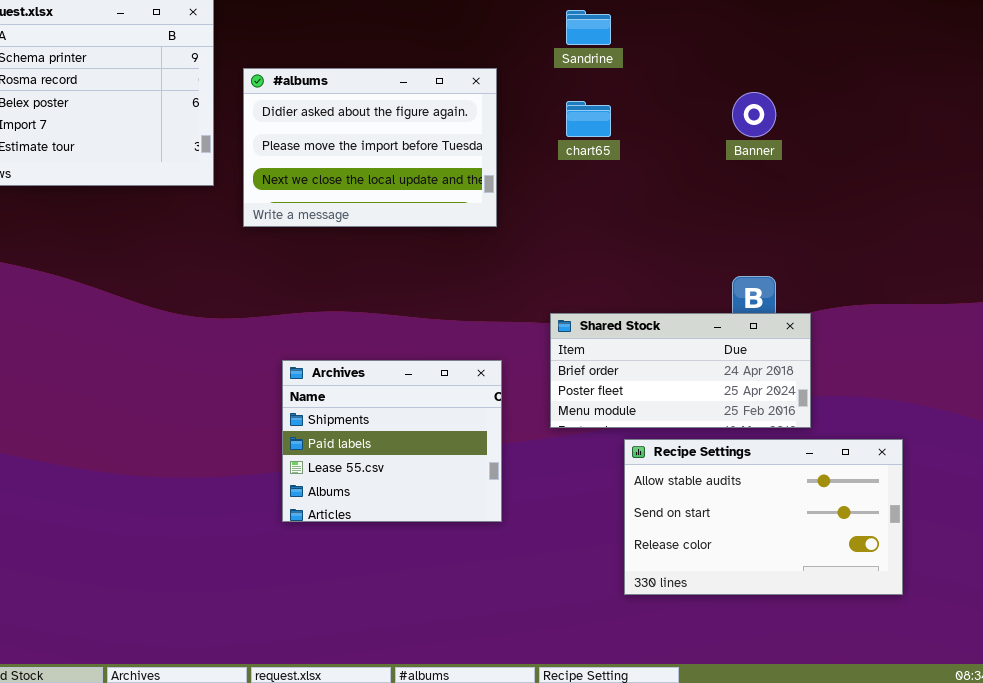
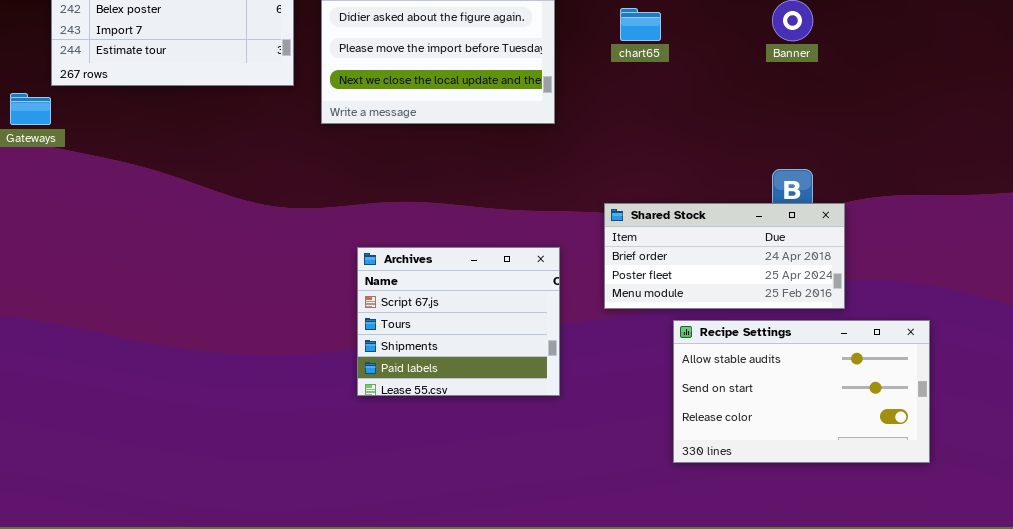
Archives: [282,360,502,522] -> [357,247,560,396], scrolled up 2 rows

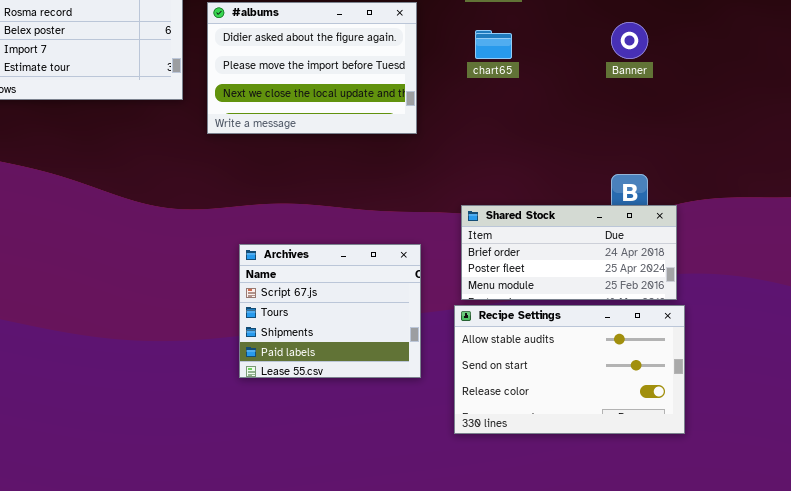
Recipe Settings: [673,320,930,463] -> [454,305,685,434], moved

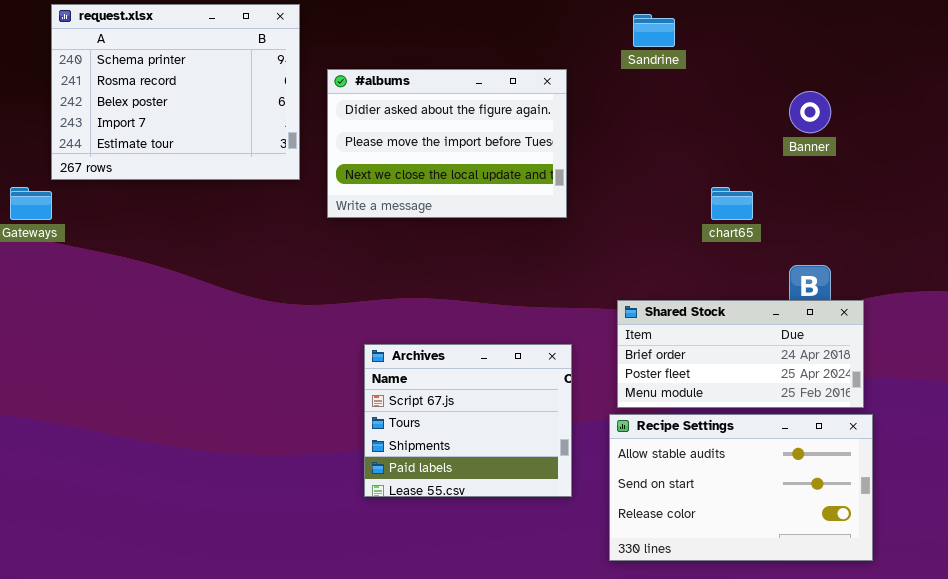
chart65: [475,30,512,59] -> [711,187,753,220], moved

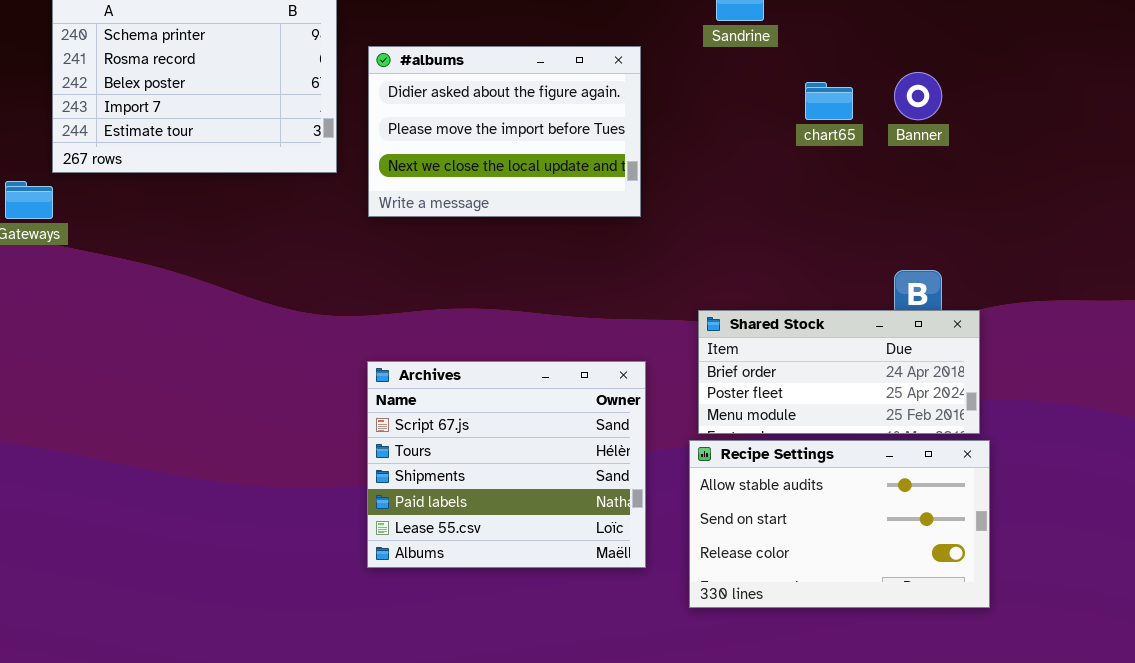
chart65: [711,187,753,220] -> [805,82,853,120], moved
Archives: [364,344,572,497] -> [367,361,646,568], resized

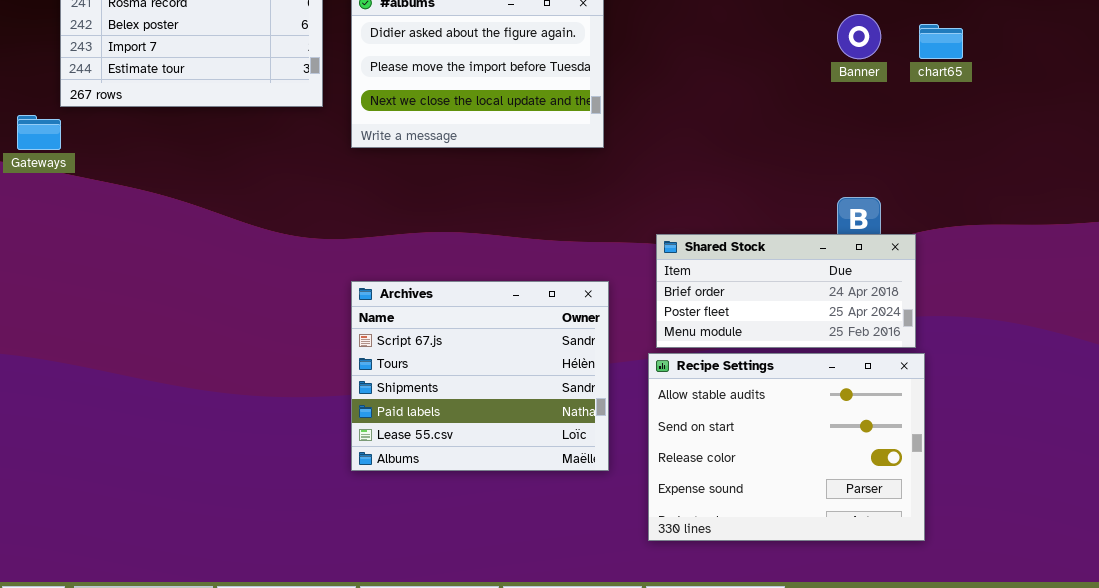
chart65: [805,82,853,120] -> [919,24,963,59], moved
Recipe Settings: [689,440,990,608] -> [648,353,925,541], resized

